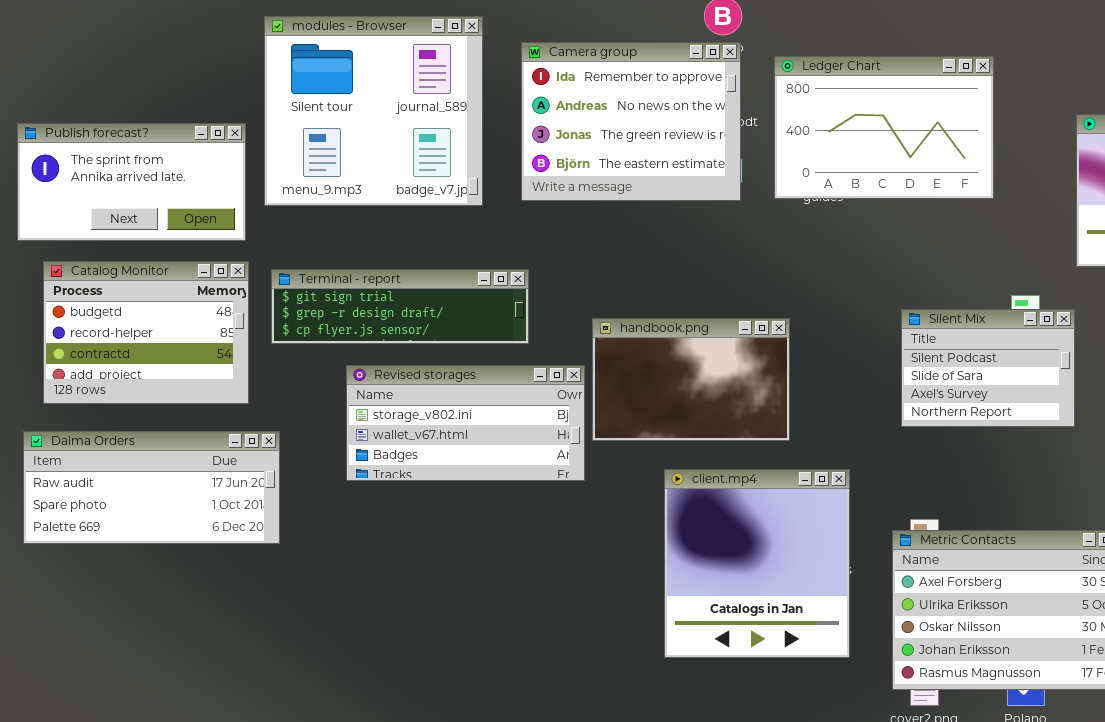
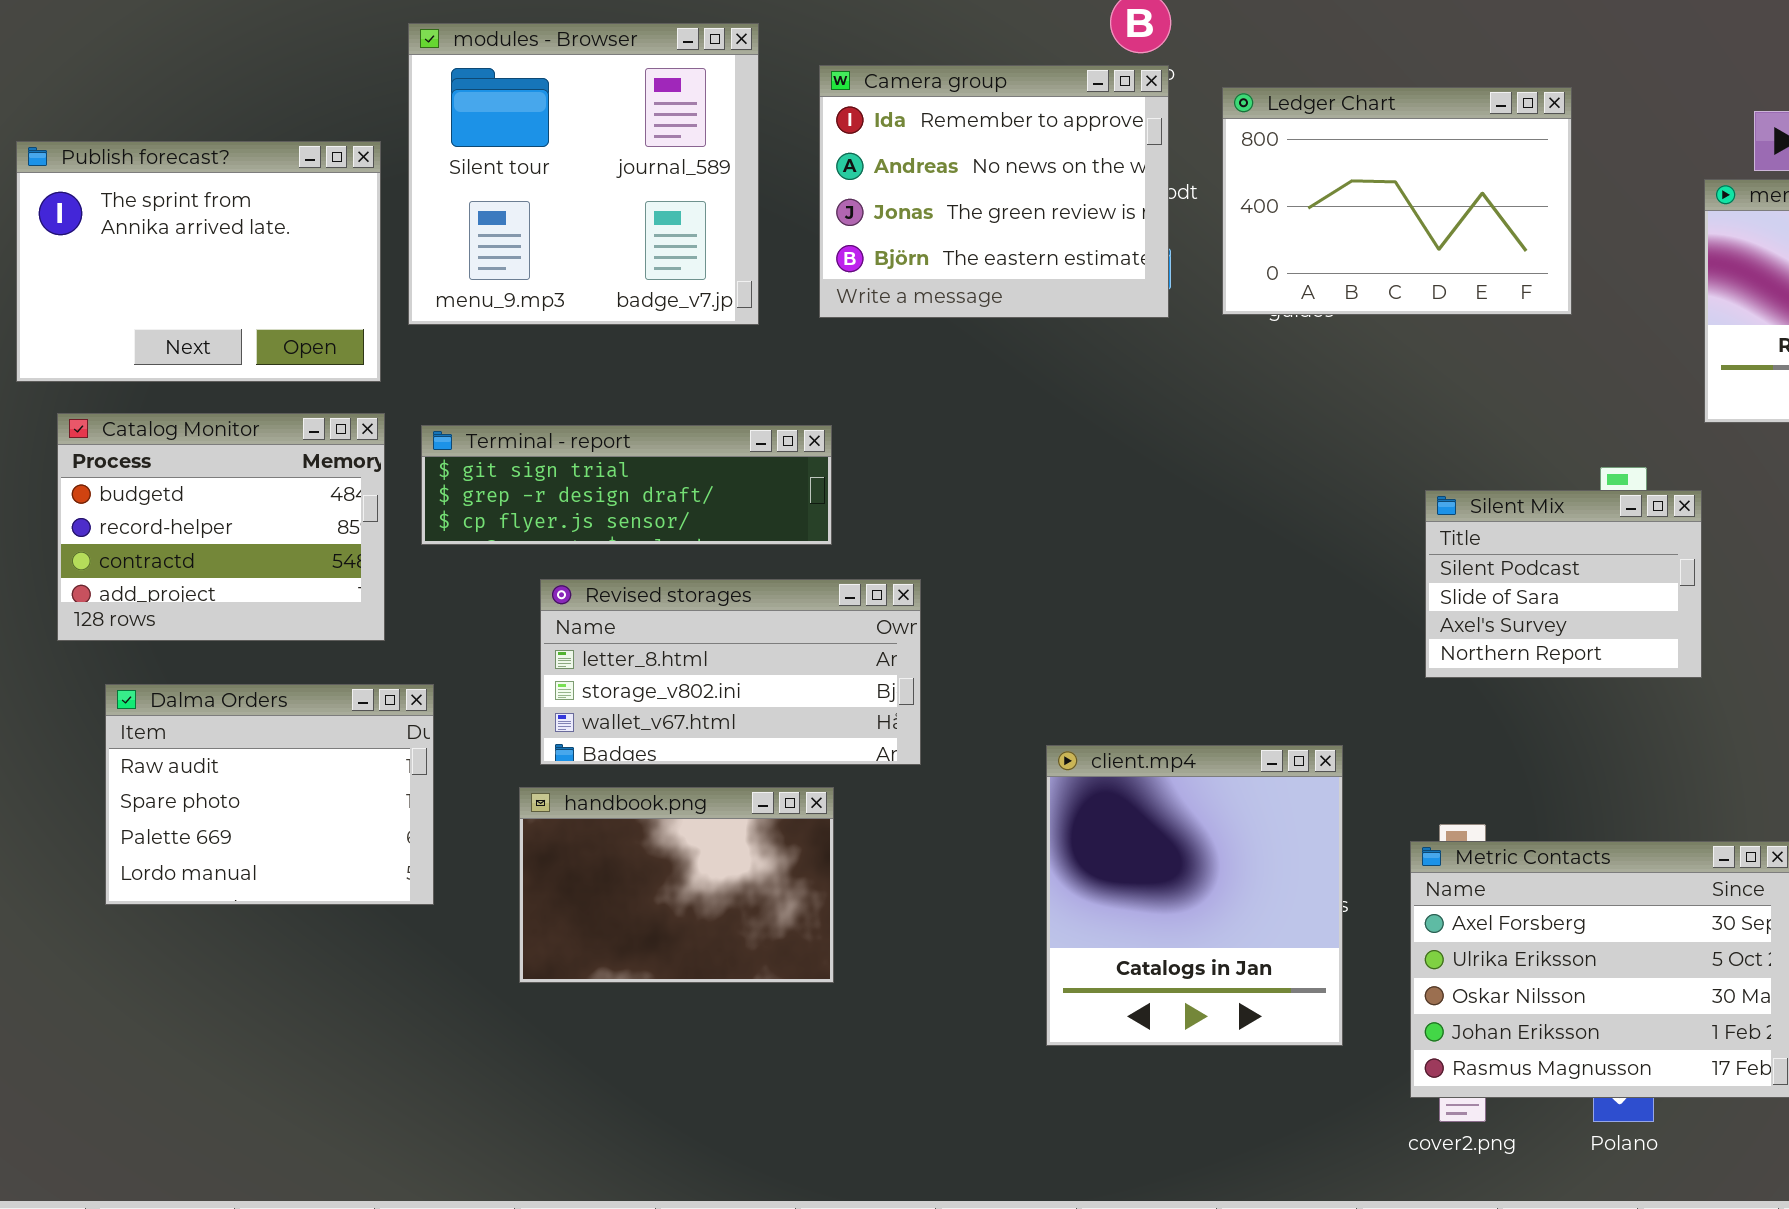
Publish forecast?: [17,123,246,241] -> [16,141,381,382], resized
handbook.png: [592,318,790,441] -> [519,787,834,983], moved
Revised storages: [346,365,585,481] -> [540,579,921,765], scrolled up 1 row
Dalma Orders: [23,431,280,544] -> [105,684,434,905], resized

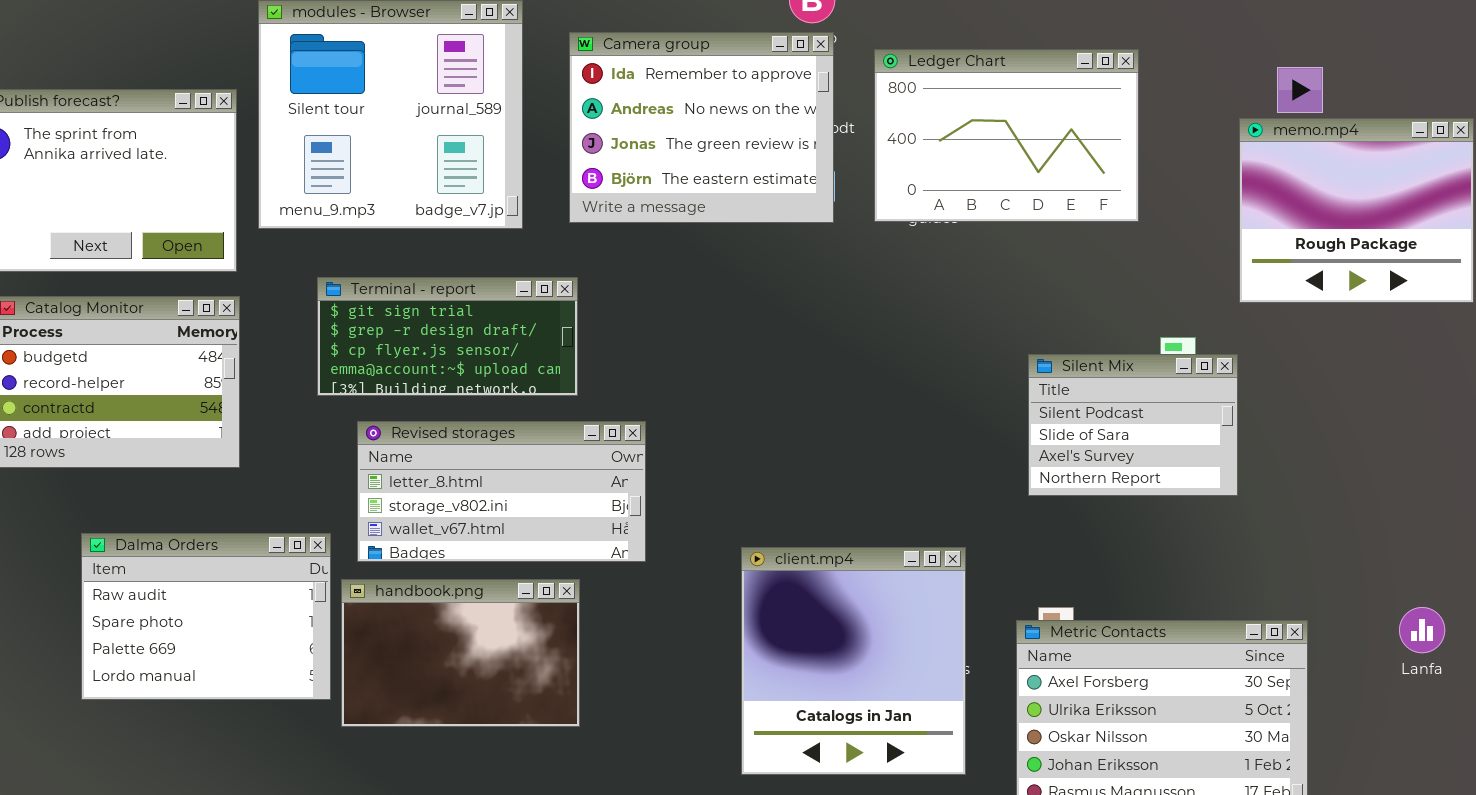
Terminal - report: [421,425,832,545] -> [317,277,578,396], resized
Dalma Orders: [105,684,434,905] -> [81,533,331,700], moved

